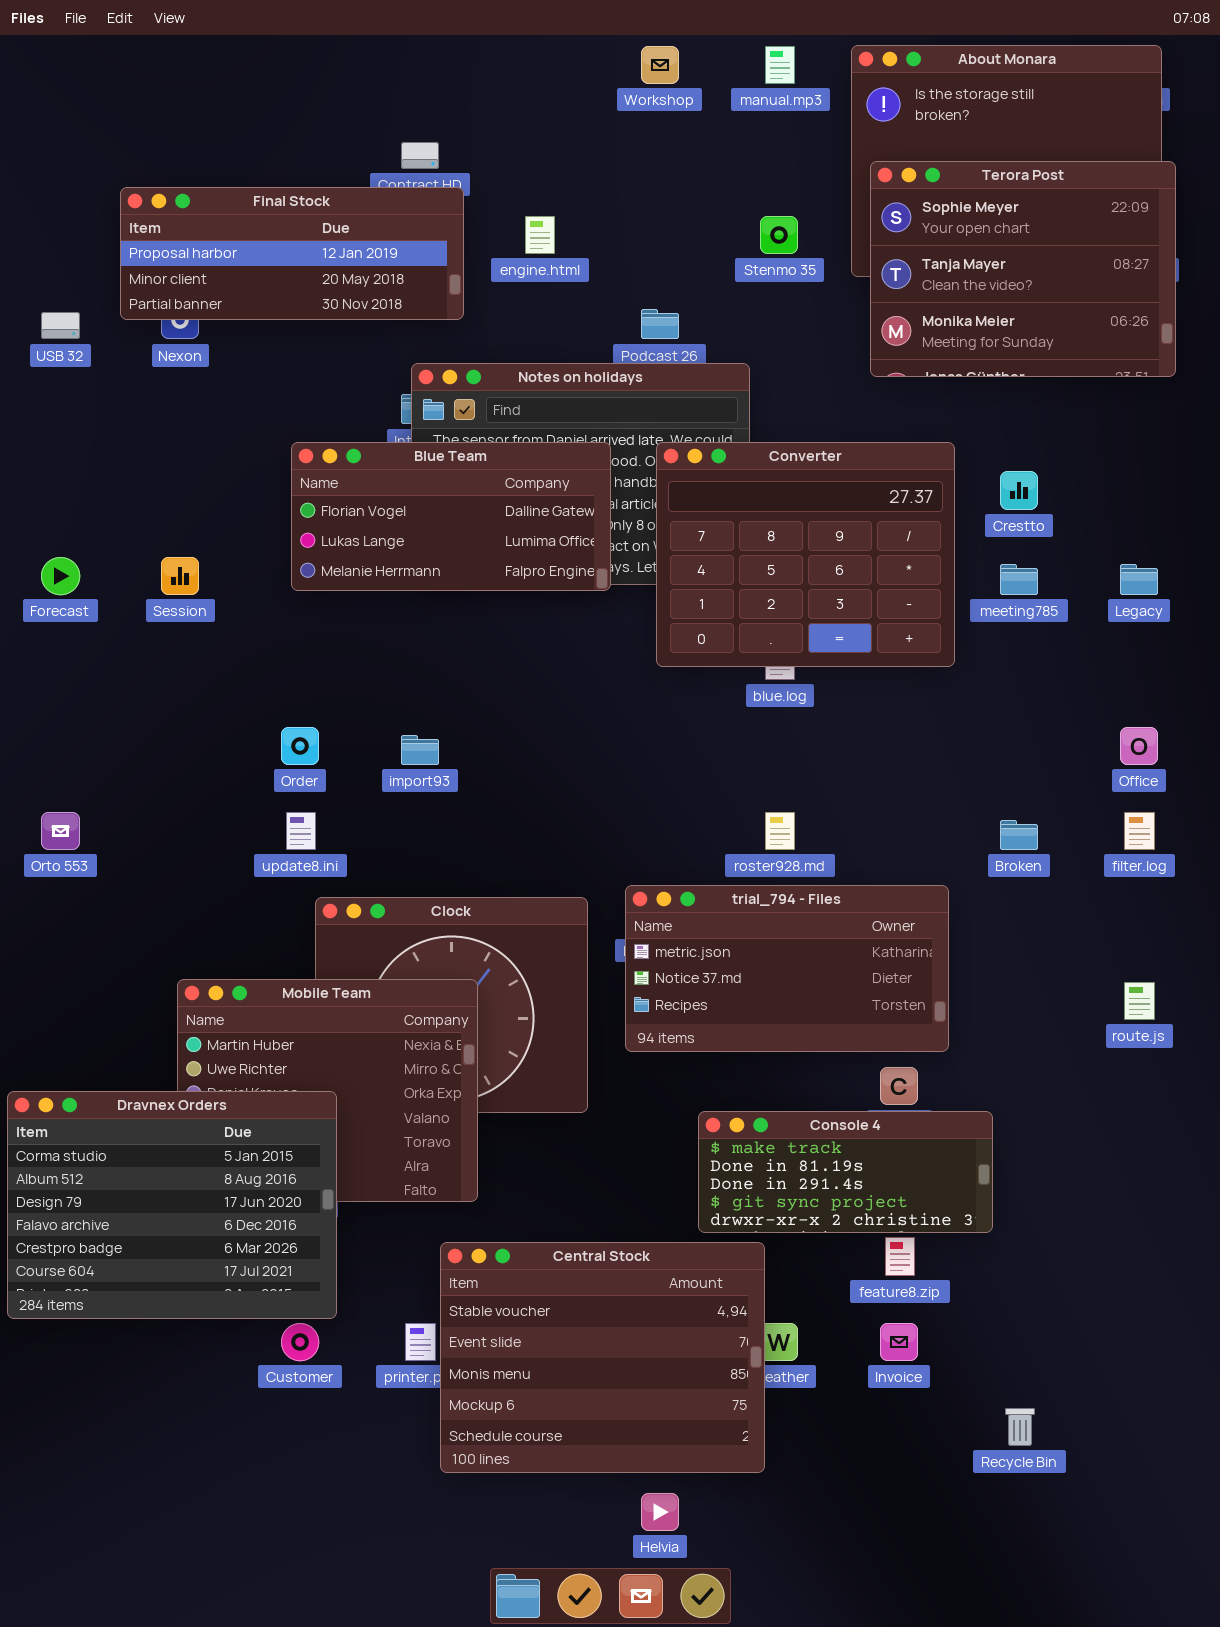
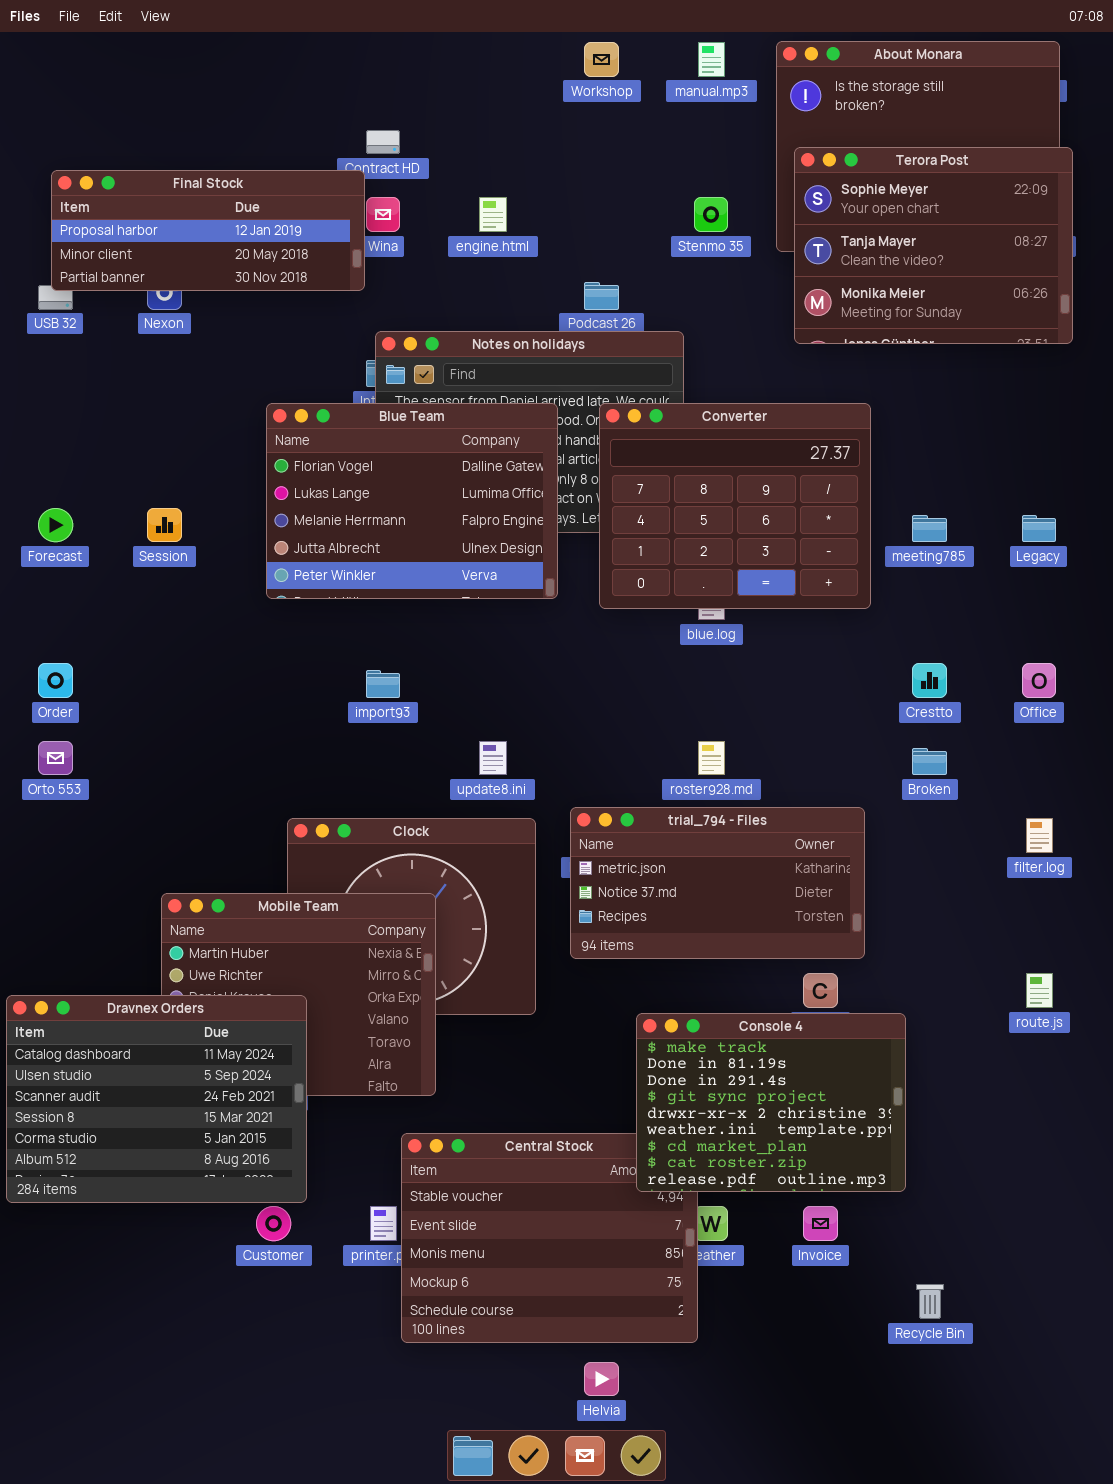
Final Stock: [120,187,464,320] -> [51,170,365,291], moved
Blue Team: [291,442,611,591] -> [266,403,558,599], resized
Crestto: [1000,471,1038,510] -> [912,663,947,698], moved
Order: [281,727,319,765] -> [38,663,73,698], moved
update8.ini: [286,812,316,850] -> [479,741,507,775], moved
filter.log: [1124,812,1155,850] -> [1026,818,1053,853], moved
route.js: [1124,982,1155,1020] -> [1026,973,1053,1008], moved
Dravnex Orders: [7,1091,337,1319] -> [6,995,307,1203], scrolled up 4 rows
Console 4: [698,1111,993,1233] -> [636,1013,906,1192], resized

